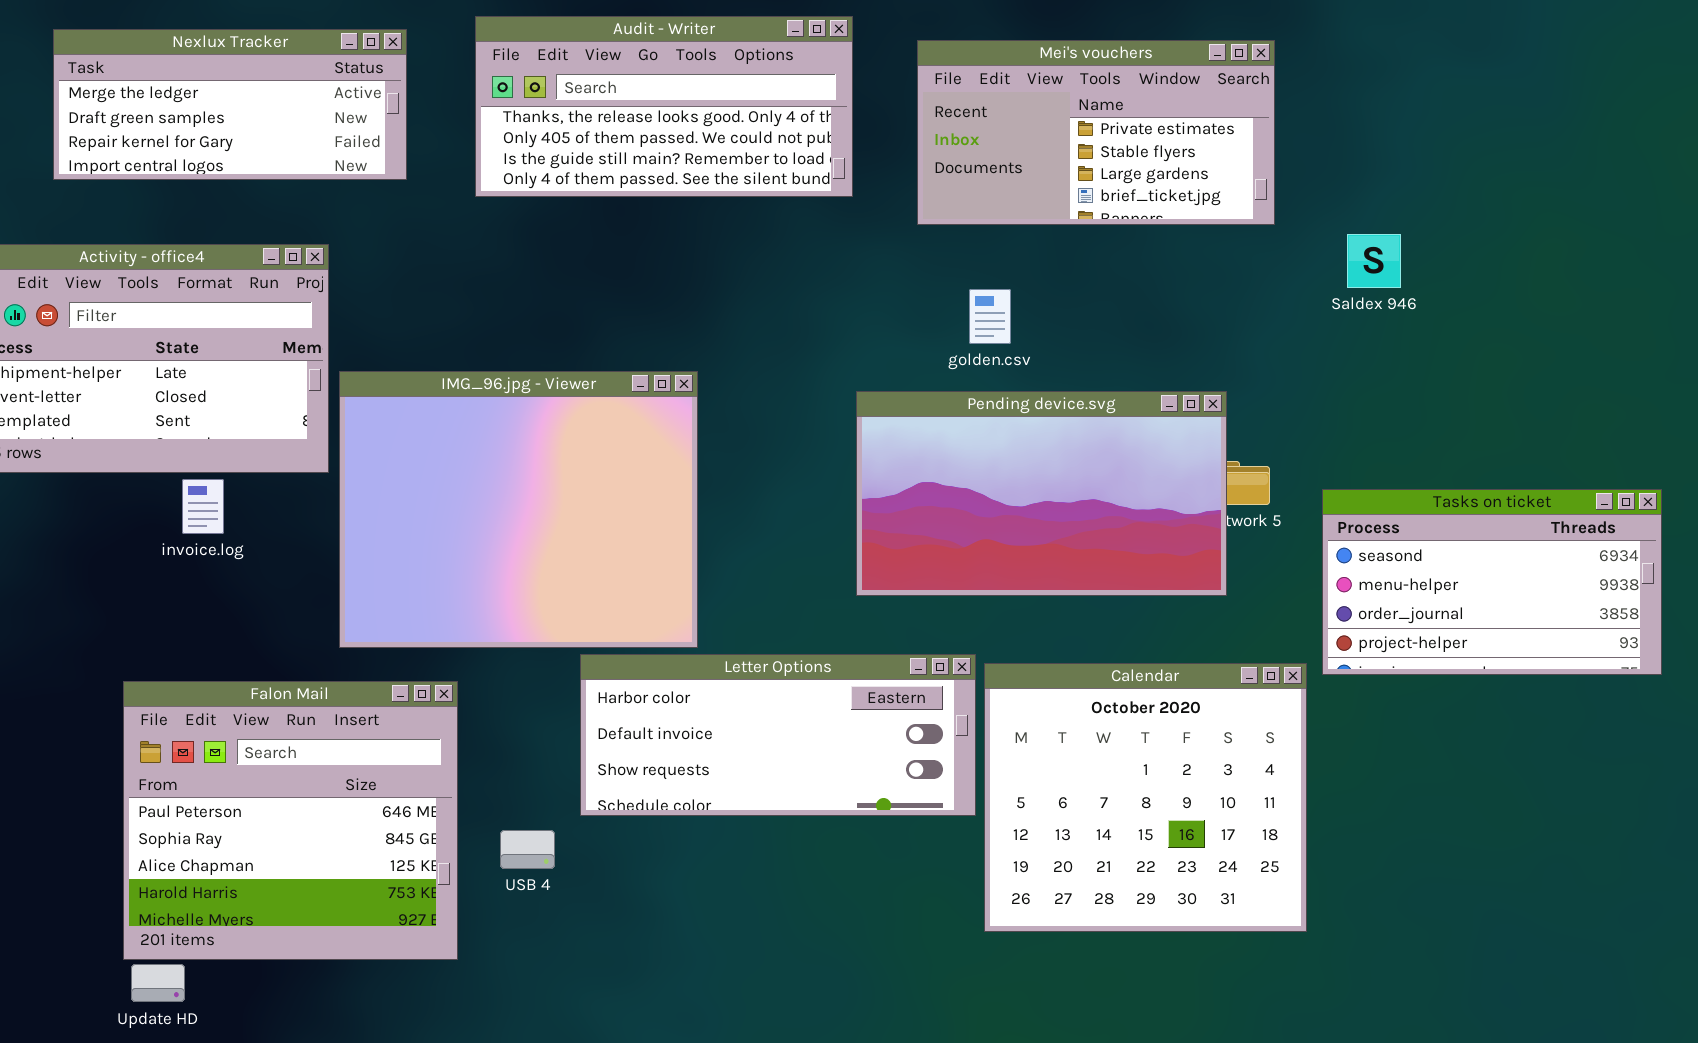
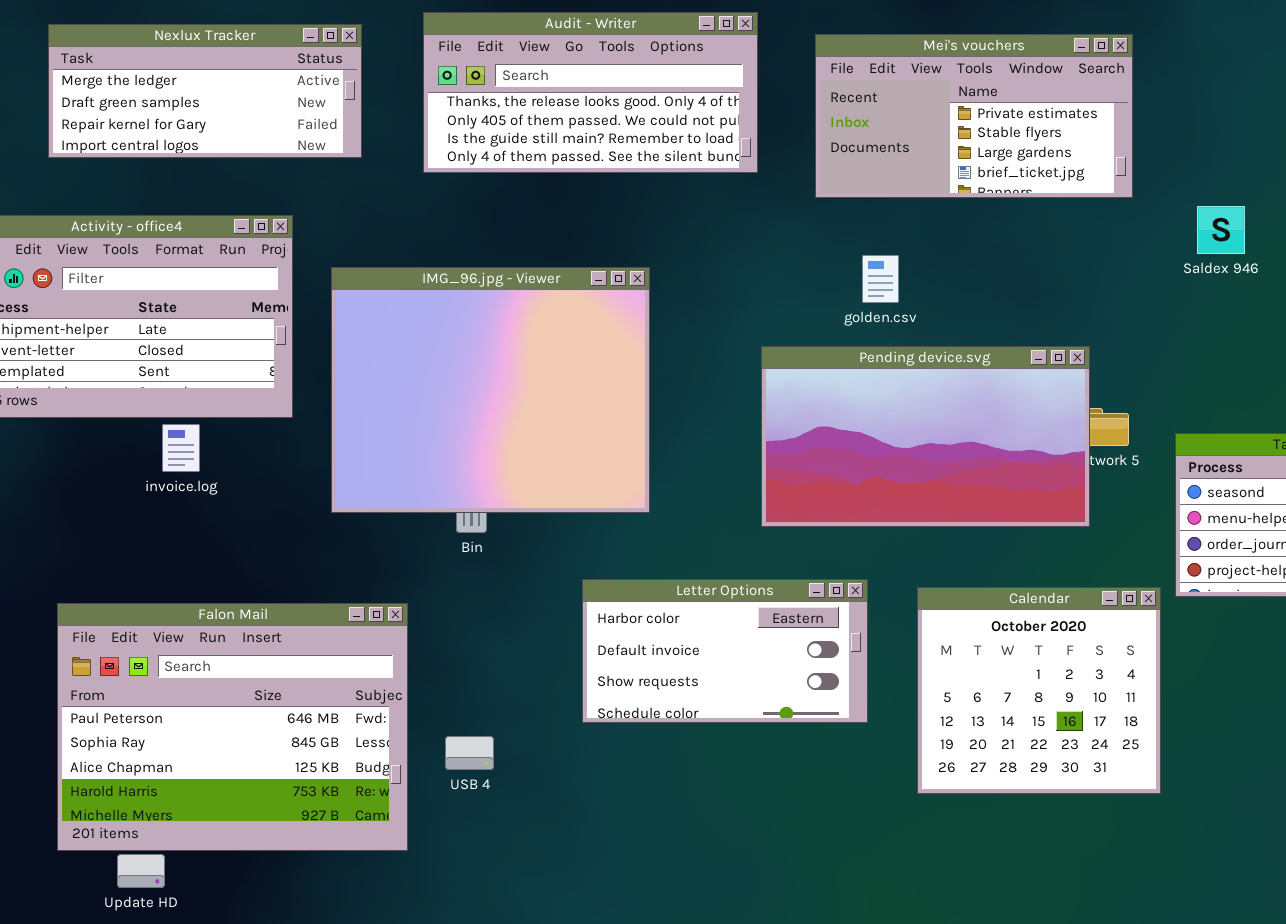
IMG_96.jpg - Viewer: [339,371,698,648] -> [331,267,650,513], moved
Letter Options: [580,654,976,816] -> [582,579,868,723], resized
Calendar: [984,663,1307,932] -> [917,587,1161,794], resized
Falon Mail: [123,681,458,960] -> [57,603,408,851], resized

